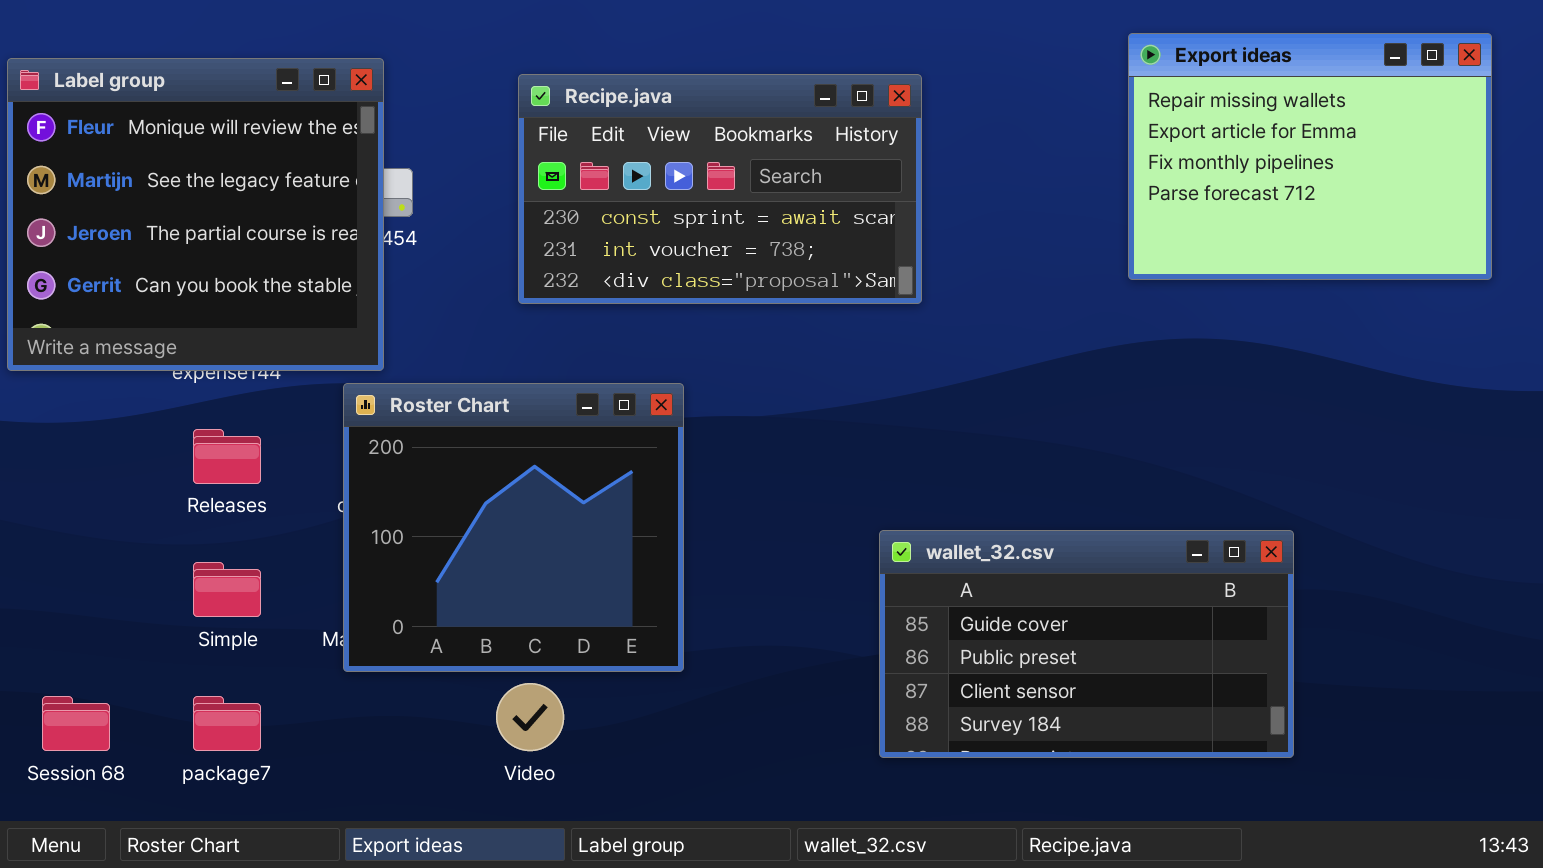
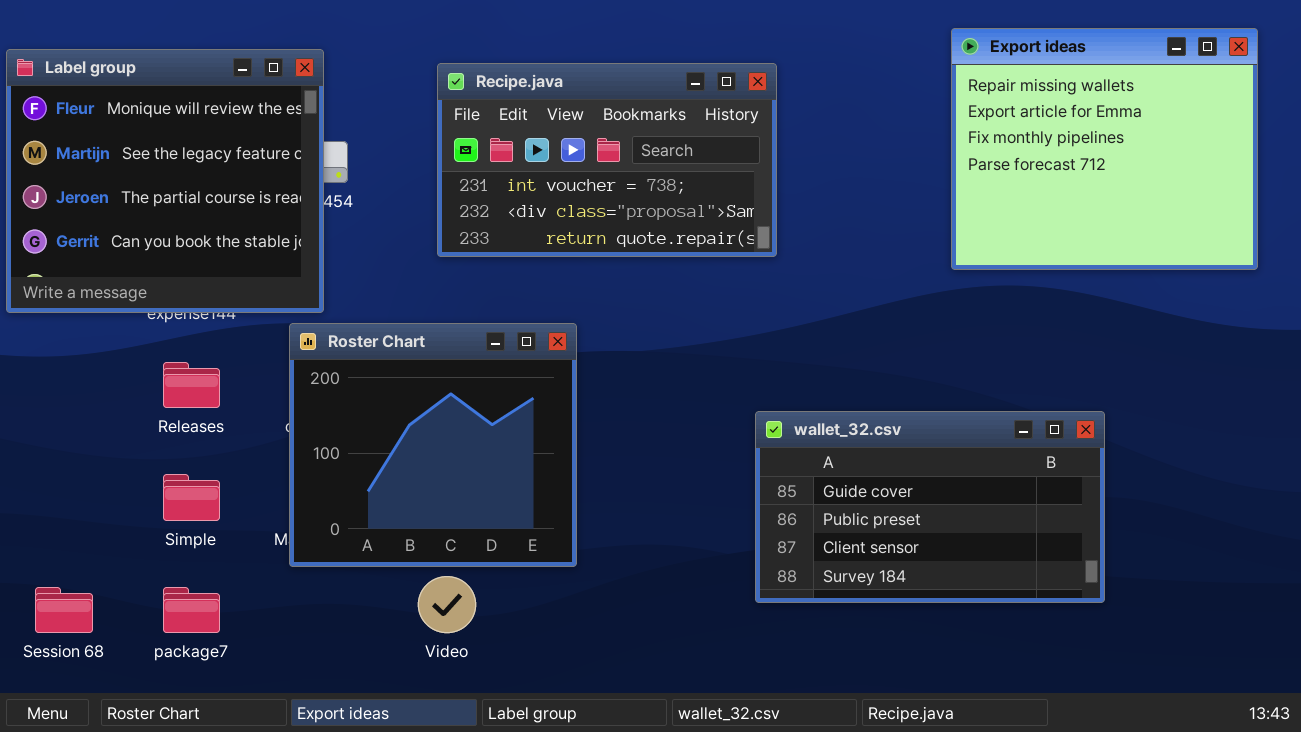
Export ideas: [1128,33,1492,280] -> [951,28,1258,270], resized
Recipe.java: [518,74,922,304] -> [437,63,777,257], scrolled down 1 row
wallet_32.csv: [879,530,1294,758] -> [755,411,1105,603], moved

